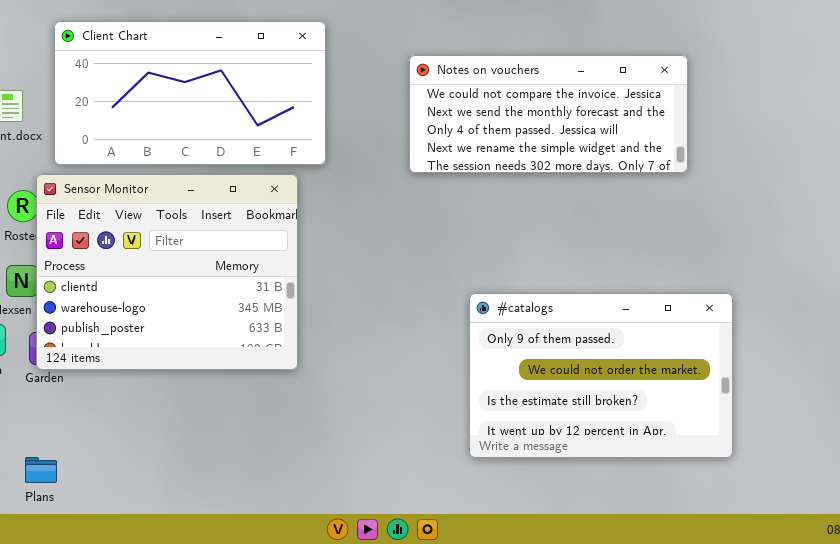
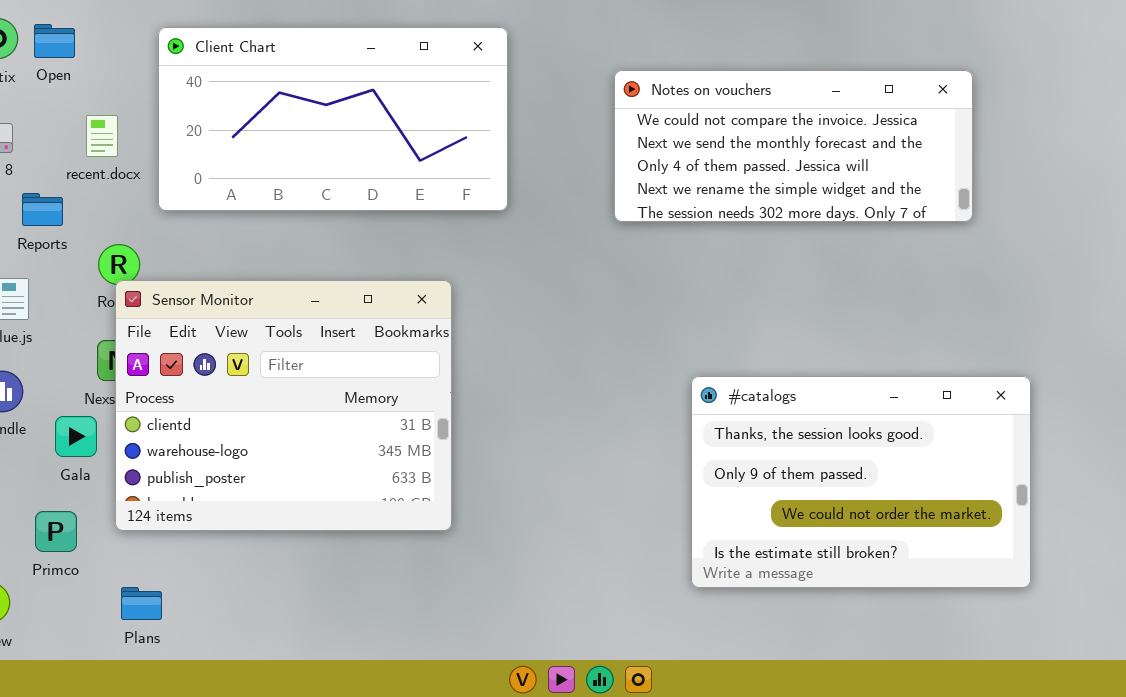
Sensor Monitor: [36,174,298,370] -> [115,280,452,531], moved
#catalogs: [469,293,733,458] -> [691,376,1031,588], scrolled up 1 row

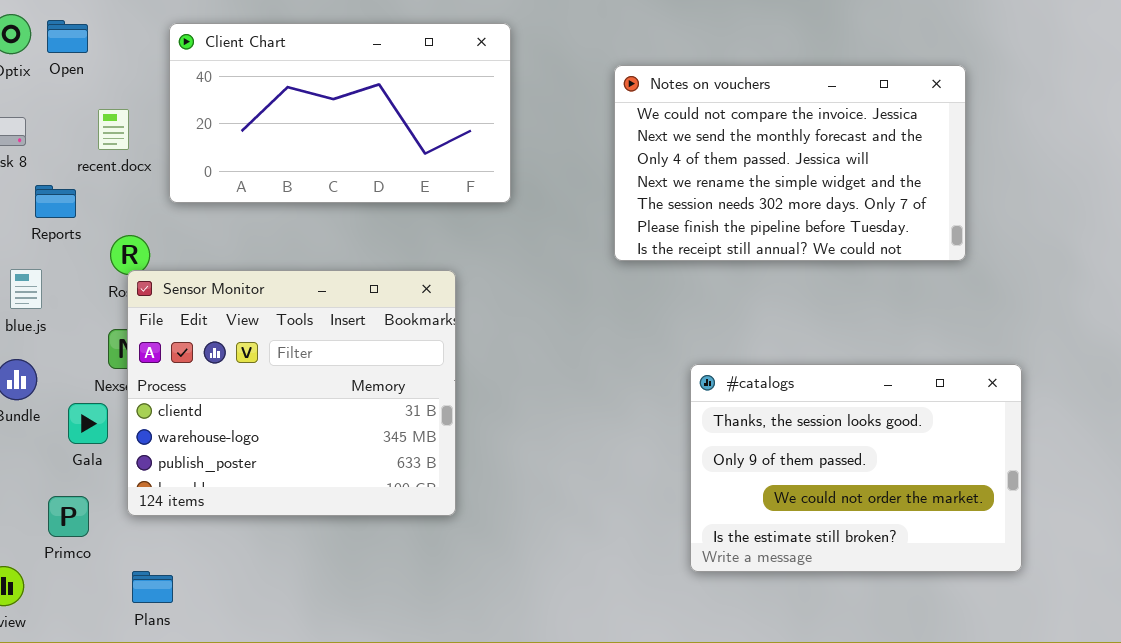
Notes on vouchers: [614,70,973,222] -> [614,65,966,261], resized

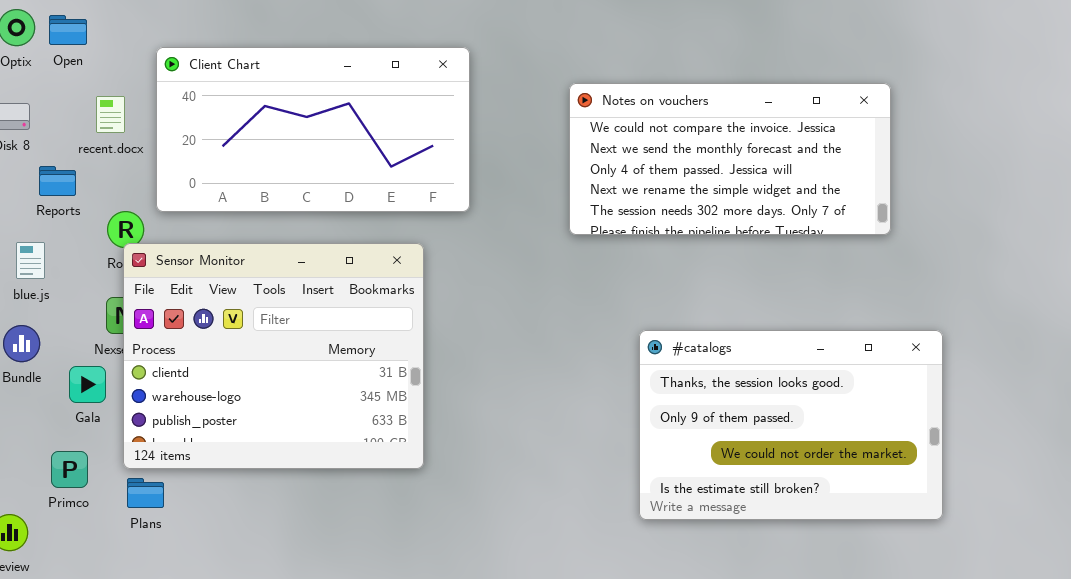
Client Chart: [169,23,511,203] -> [156,47,470,212], moved
Notes on vouchers: [614,65,966,261] -> [569,83,891,235], resized
Plans: [132,571,173,603] -> [127,478,164,508], moved

